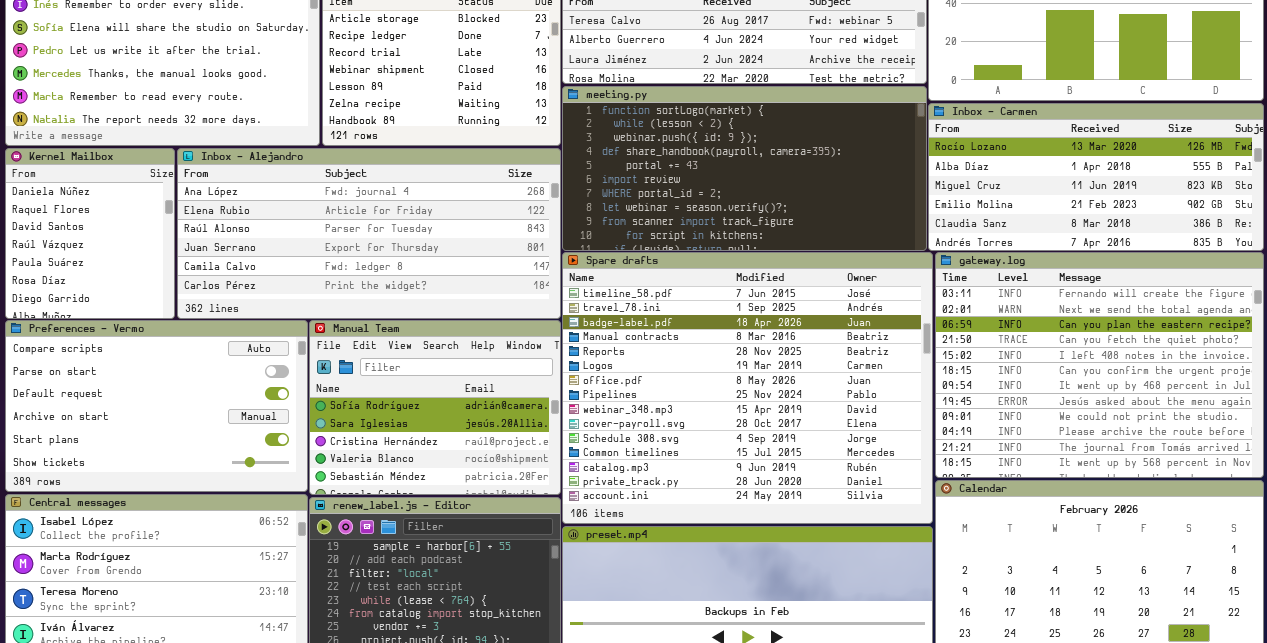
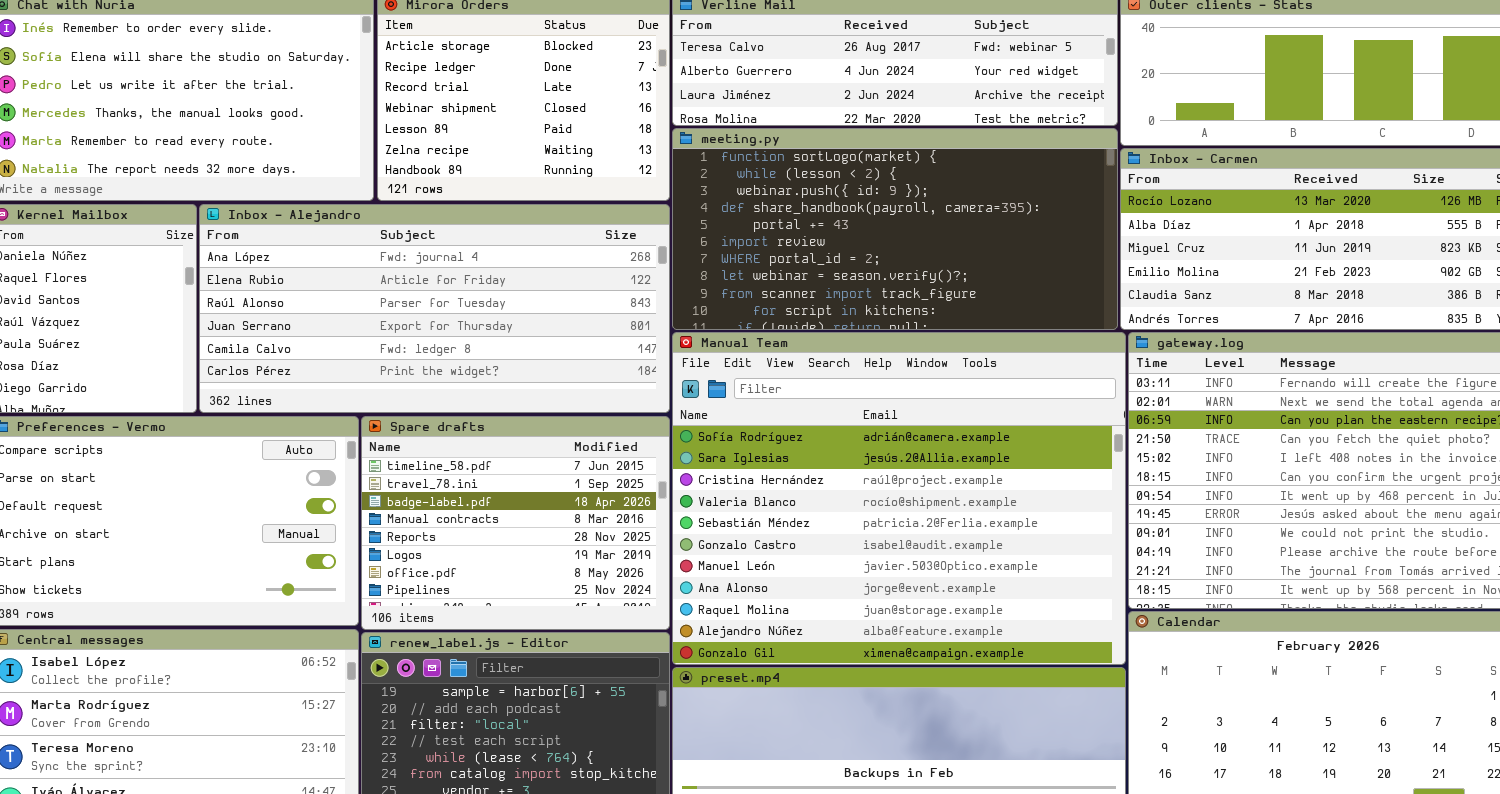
Spare drafts: [562,252,933,524] -> [361,416,670,630], moved, resized
Manual Team: [309,320,561,495] -> [672,332,1126,665], moved, resized

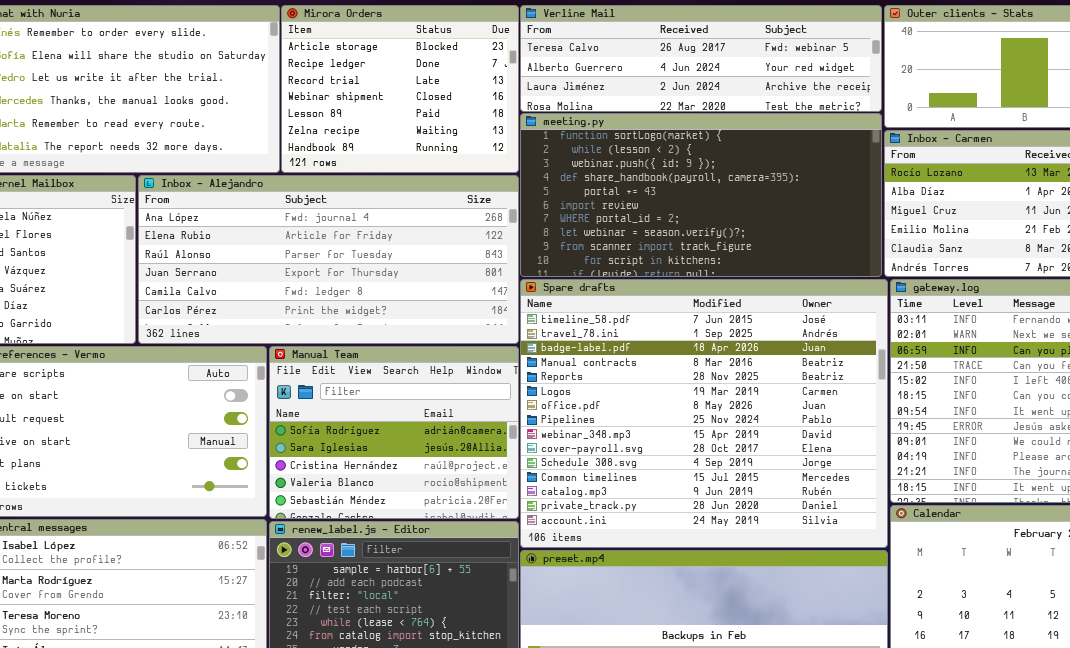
Manual Team: [672,332,1126,665] -> [269,346,519,519], moved, resized
Spare drafts: [361,416,670,630] -> [520,279,888,548], moved, resized

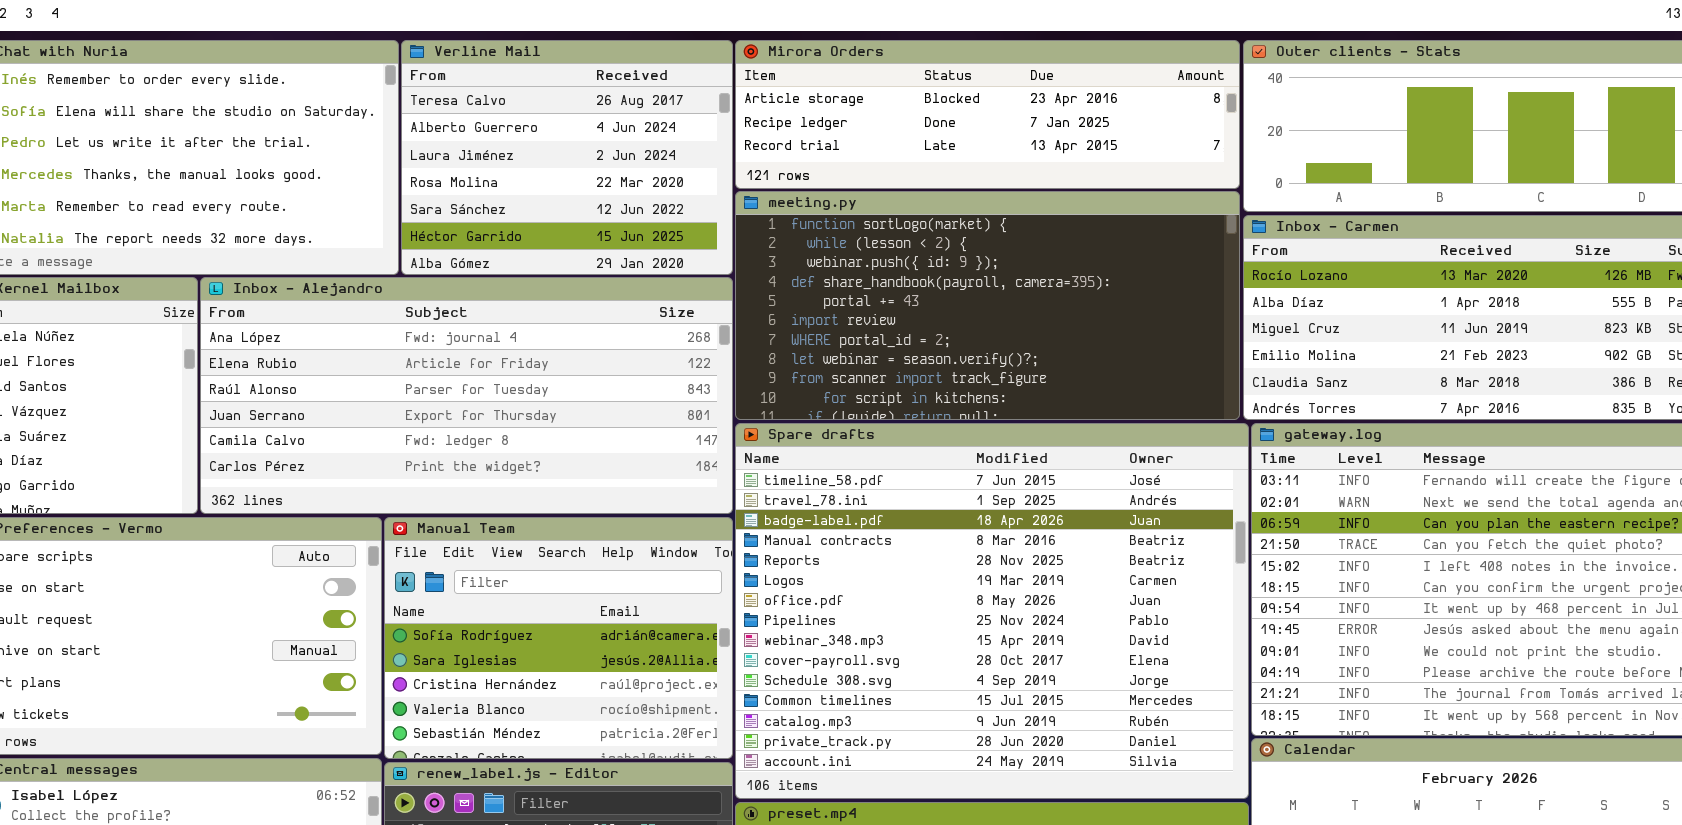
Mirora Orders: [281,5,519,173] -> [735,40,1240,189], moved, resized
Verline Mail: [520,5,882,112] -> [401,40,733,275], moved, resized

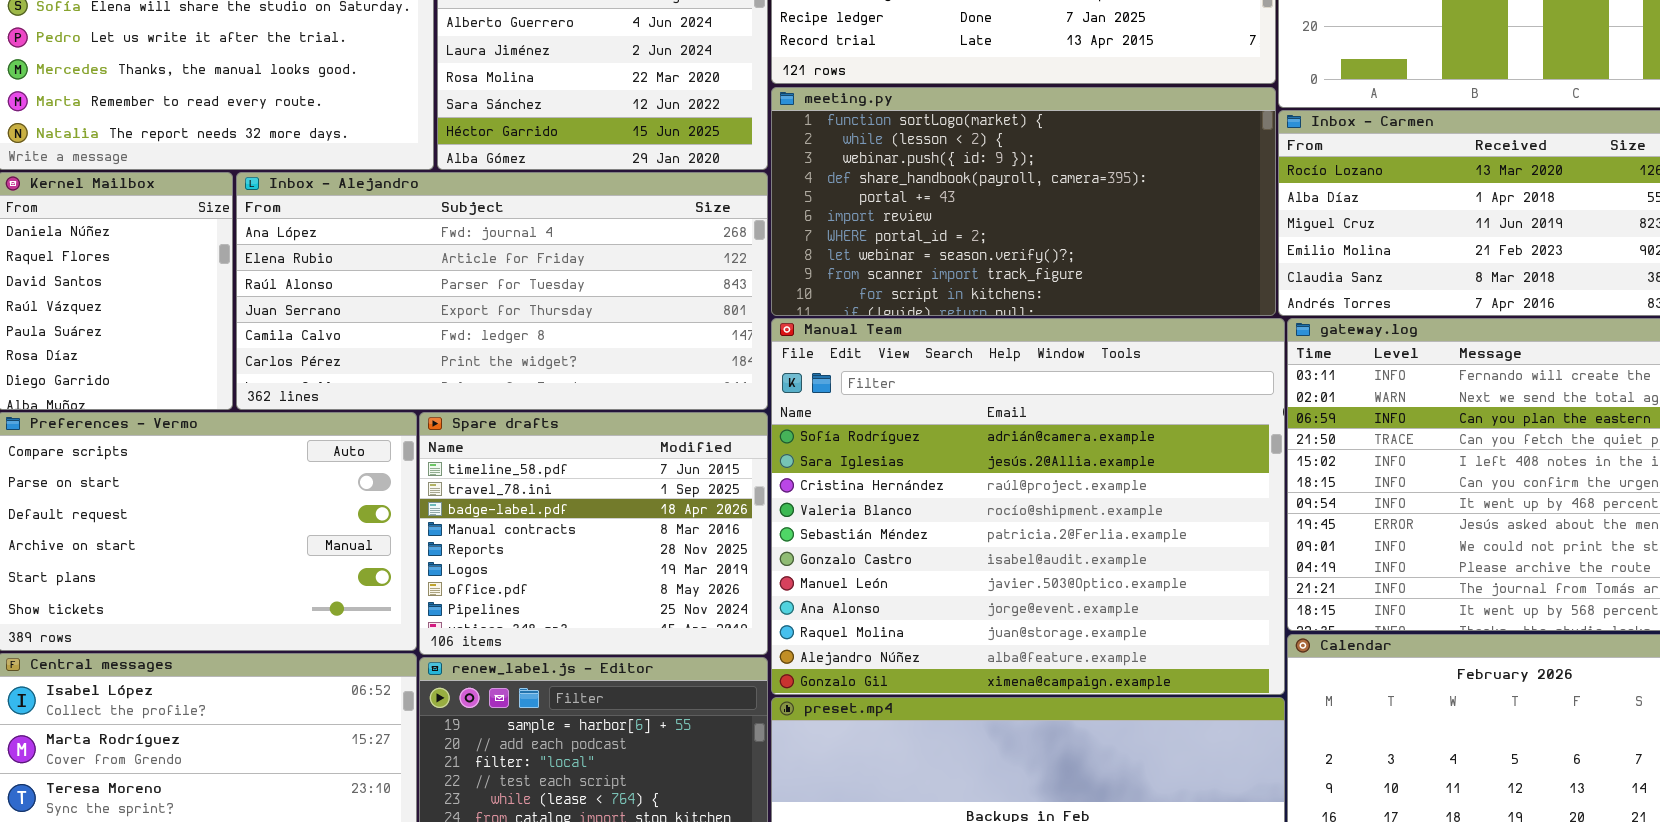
Spare drafts: [735,423,1249,799] -> [419,412,768,655], moved, resized
Manual Team: [384,517,733,759] -> [771,318,1285,695], moved, resized

